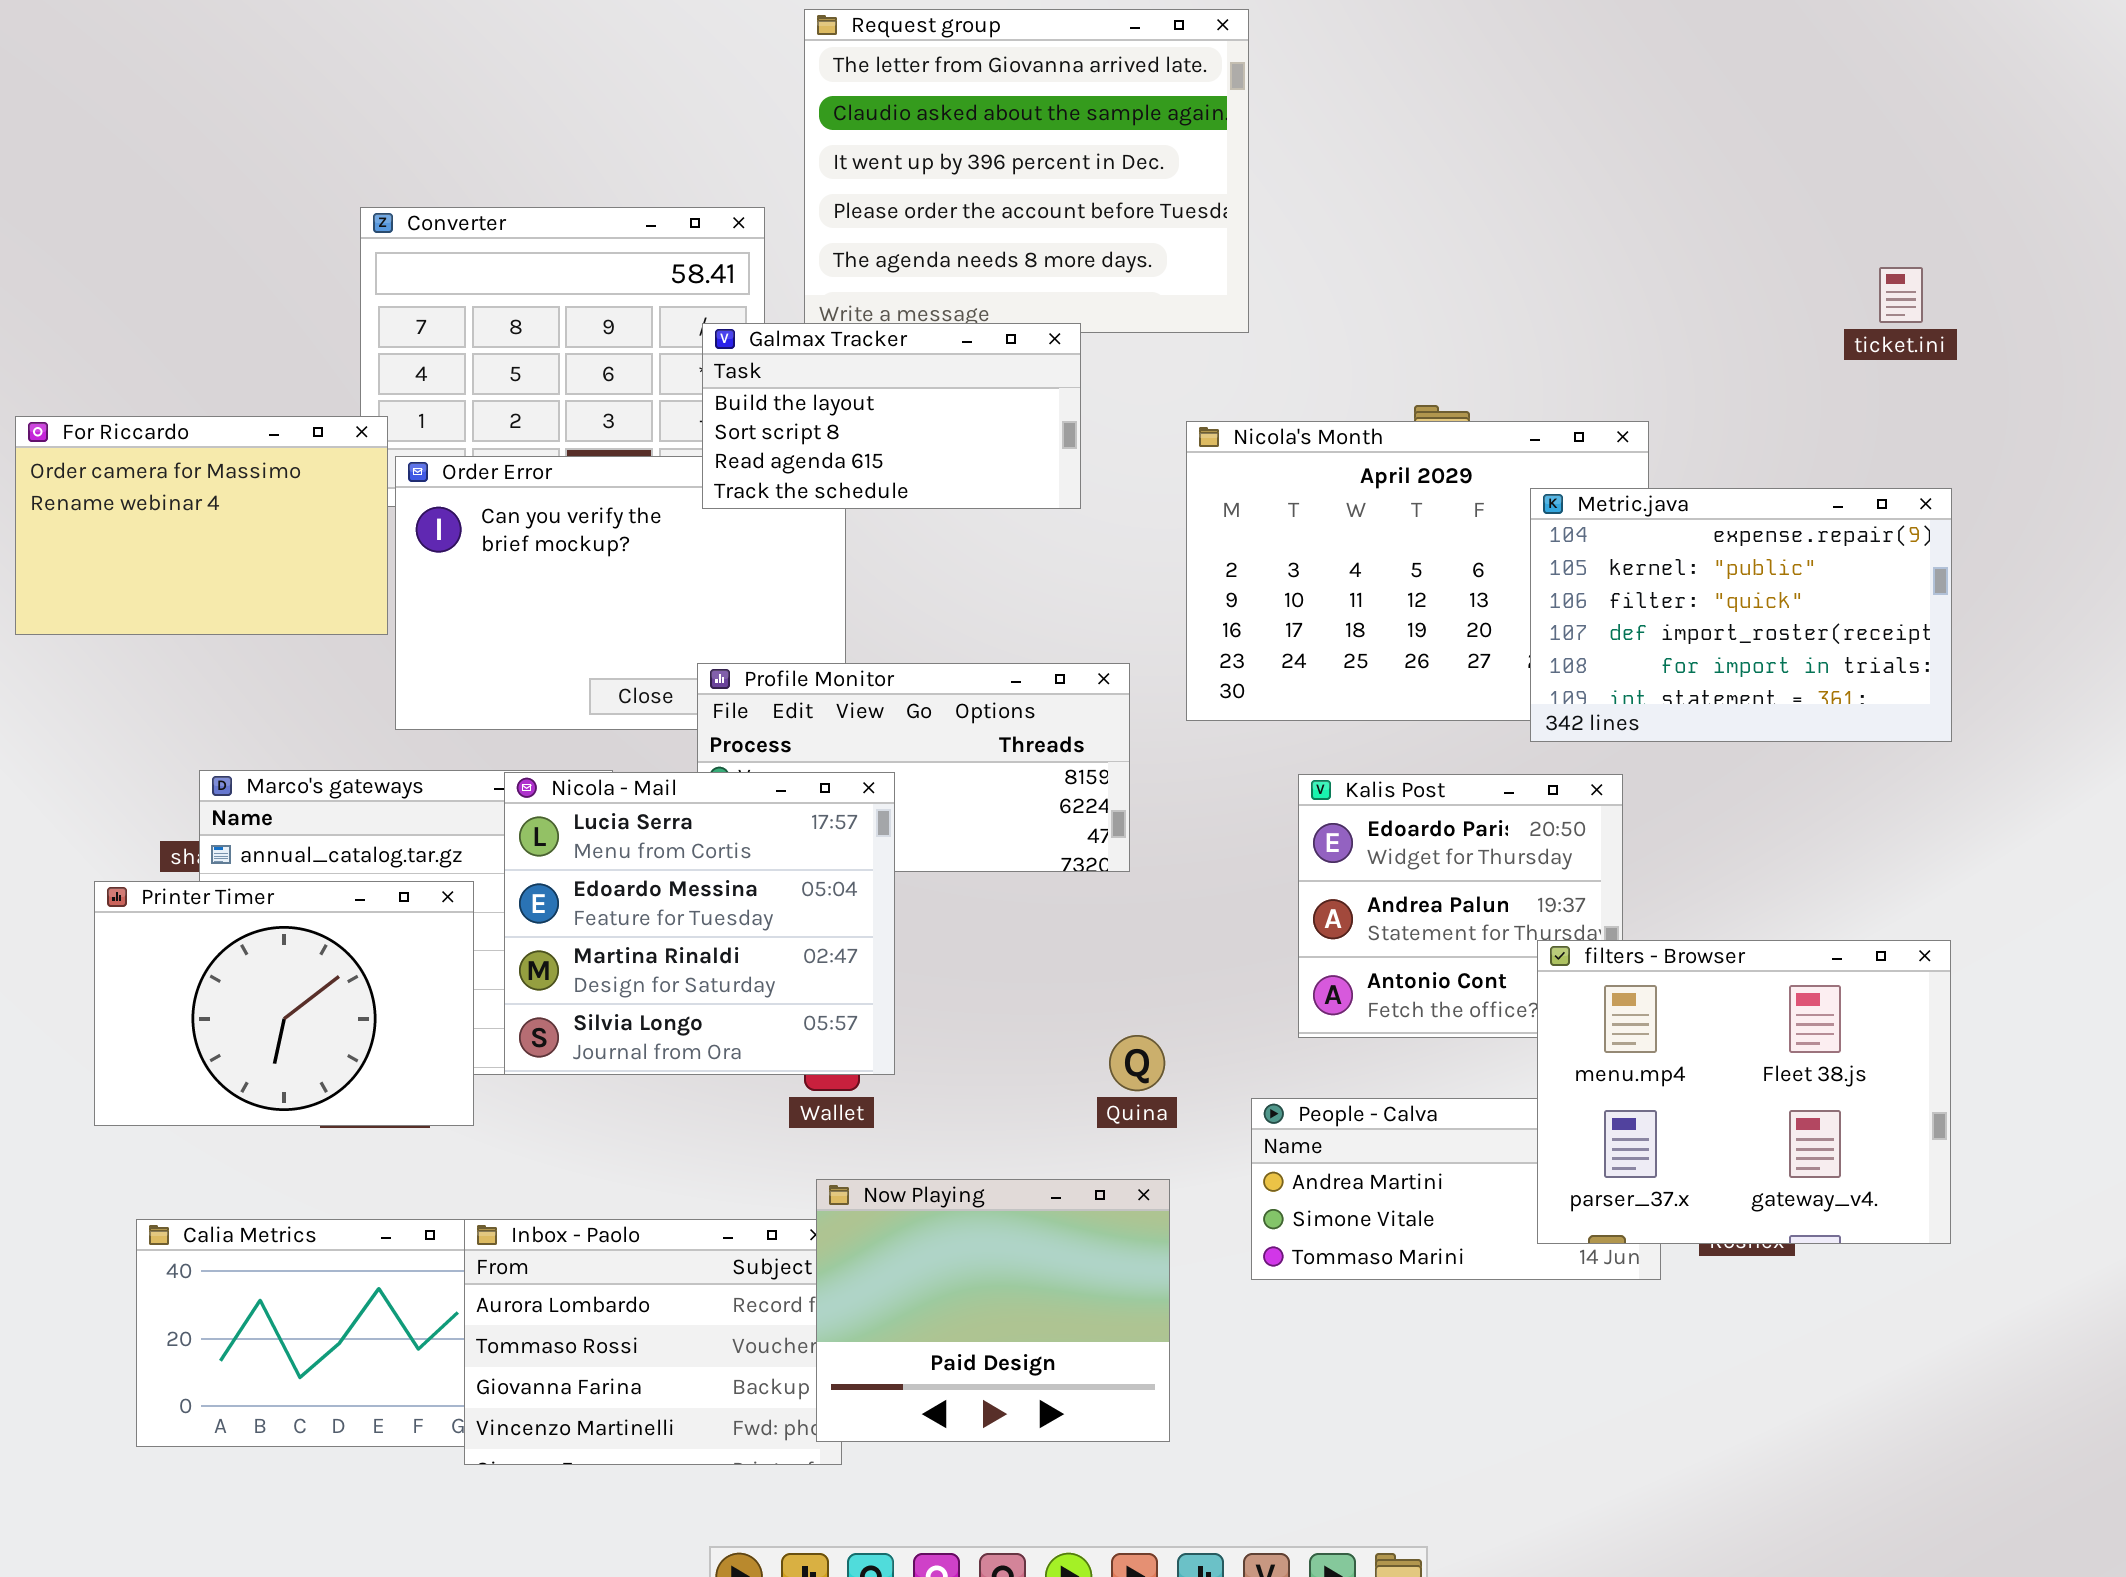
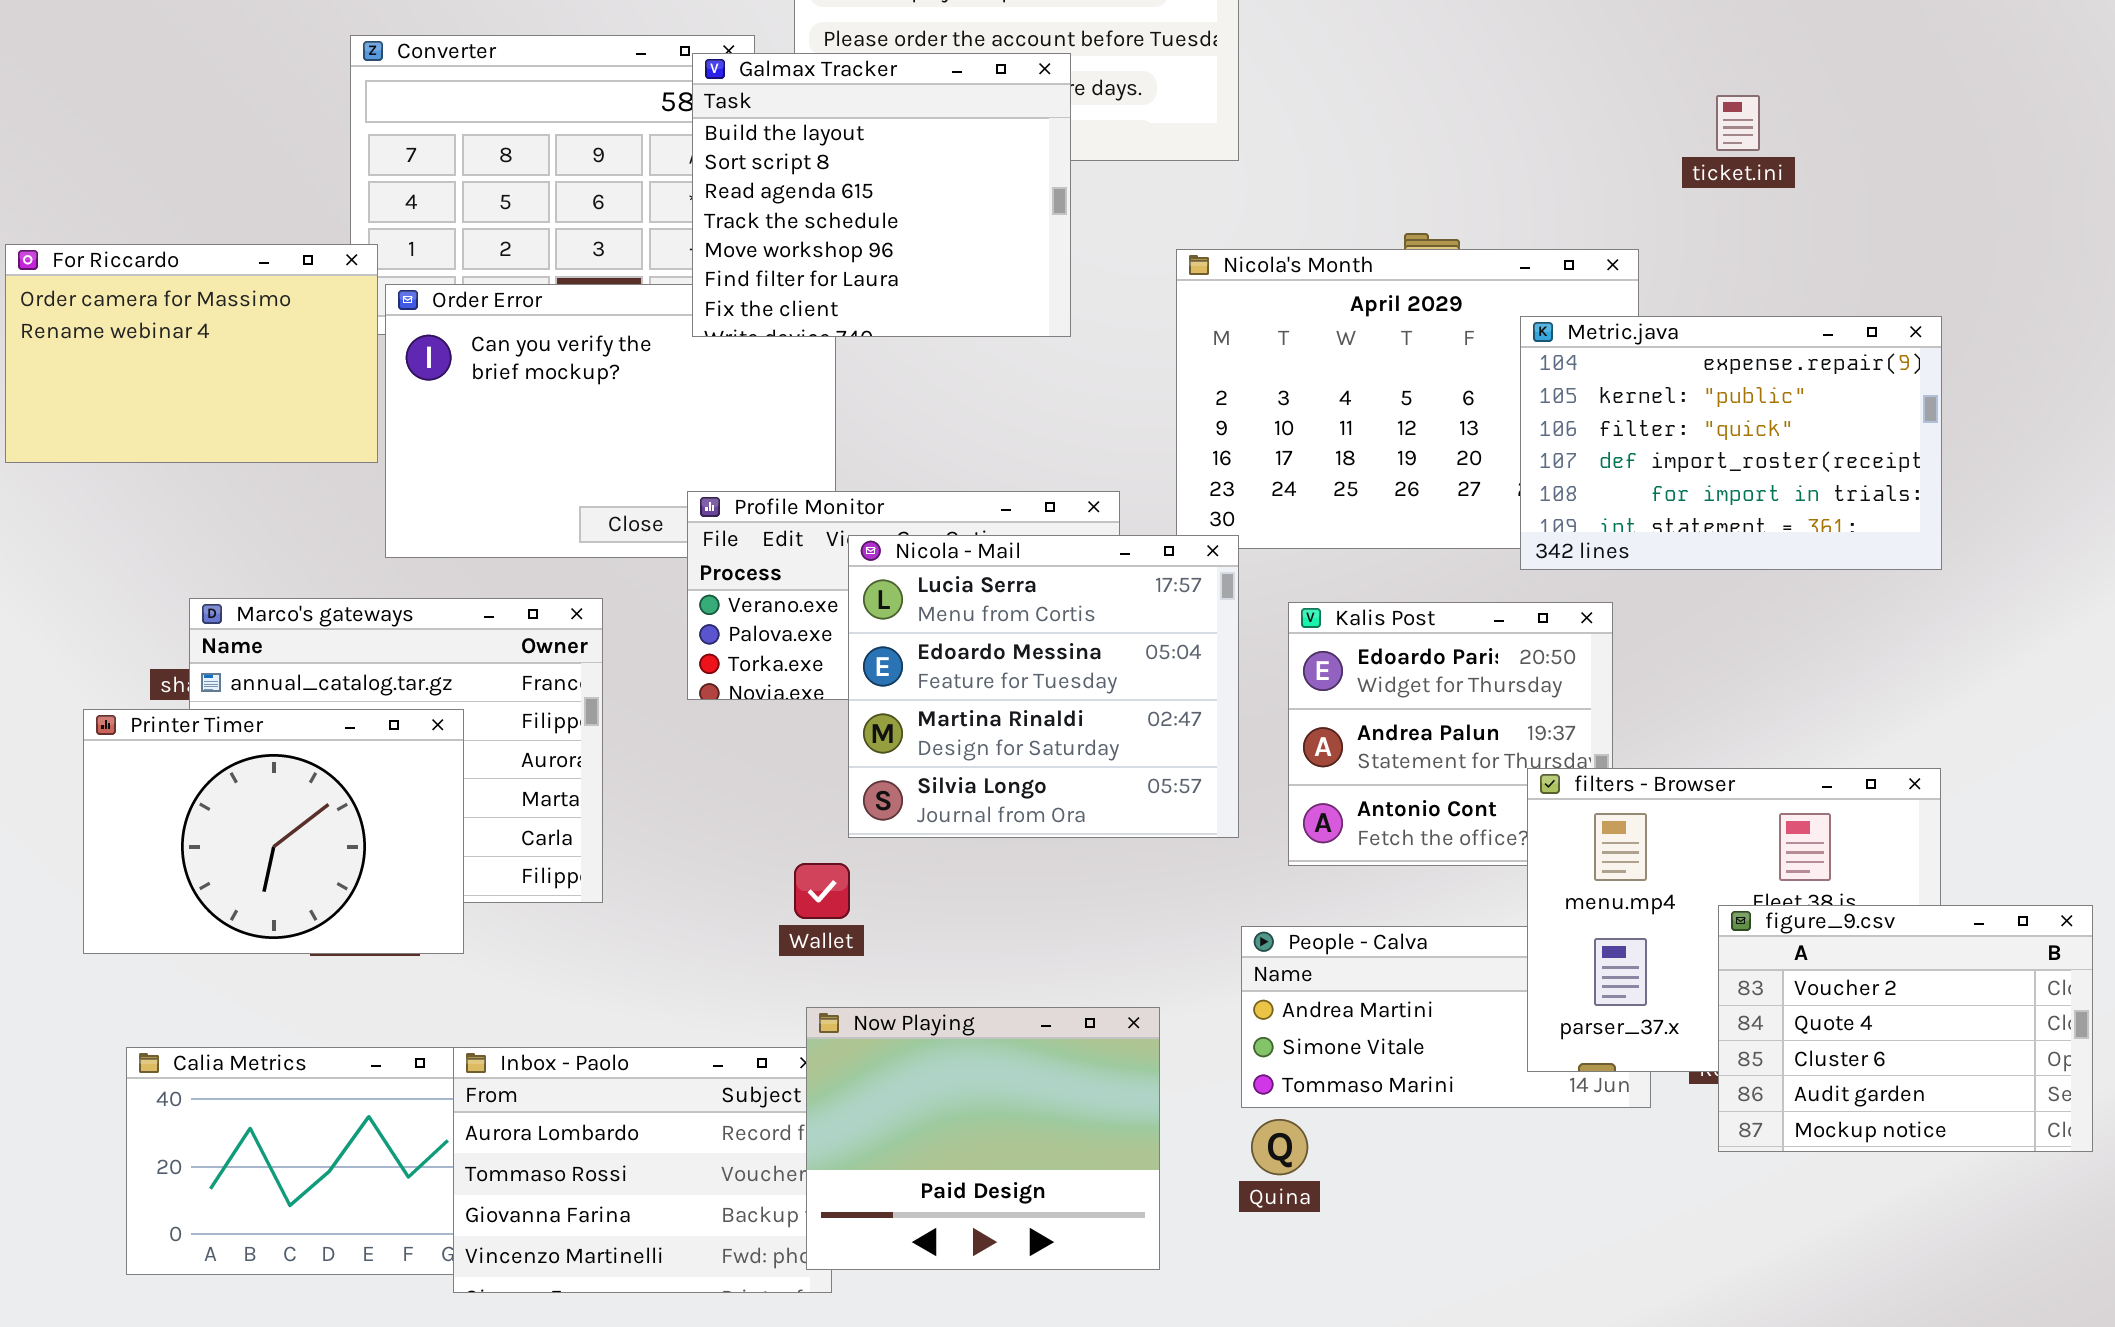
ticket.ini: [1879,267,1923,323] -> [1716,95,1760,151], moved
Galmax Tracker: [702,323,1081,509] -> [692,53,1071,337], resized
Nicola - Mail: [504,772,895,1075] -> [848,535,1239,838], moved
Quina: [1109,1035,1165,1091] -> [1251,1119,1308,1175], moved
figure_9.csv: none -> [1718,905,2093,1152], opened

